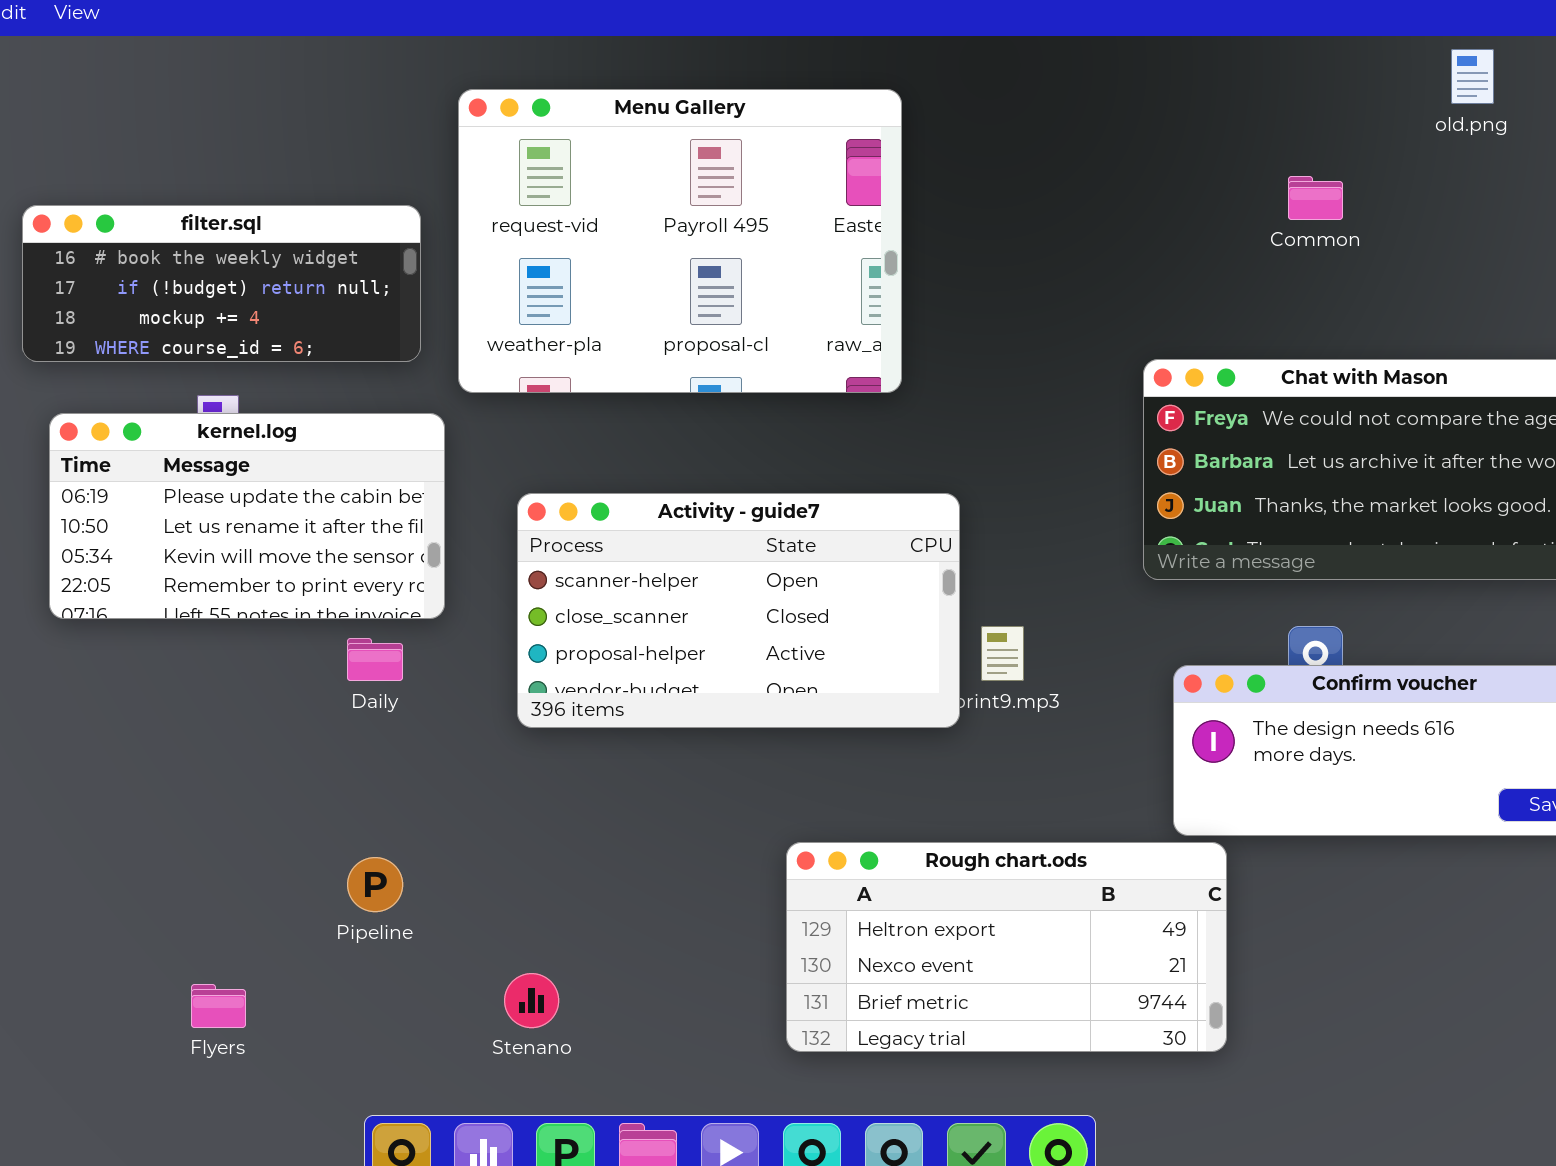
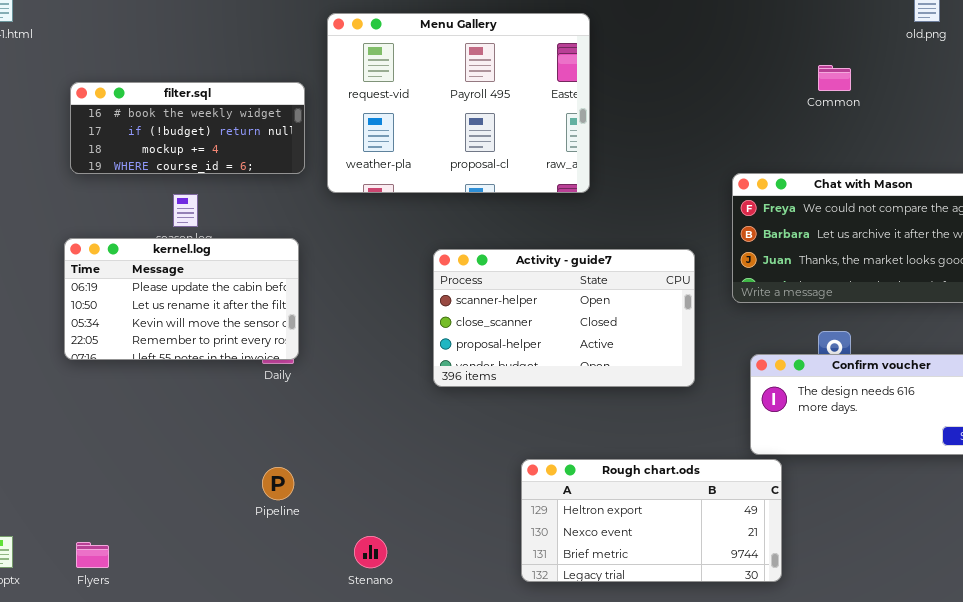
kernel.log: [49,413,445,619] -> [64,238,299,360], moved
Activity - guide7: [517,493,960,728] -> [433,249,695,387], moved
Flyers: [191,984,246,1028] -> [76,542,109,568], moved

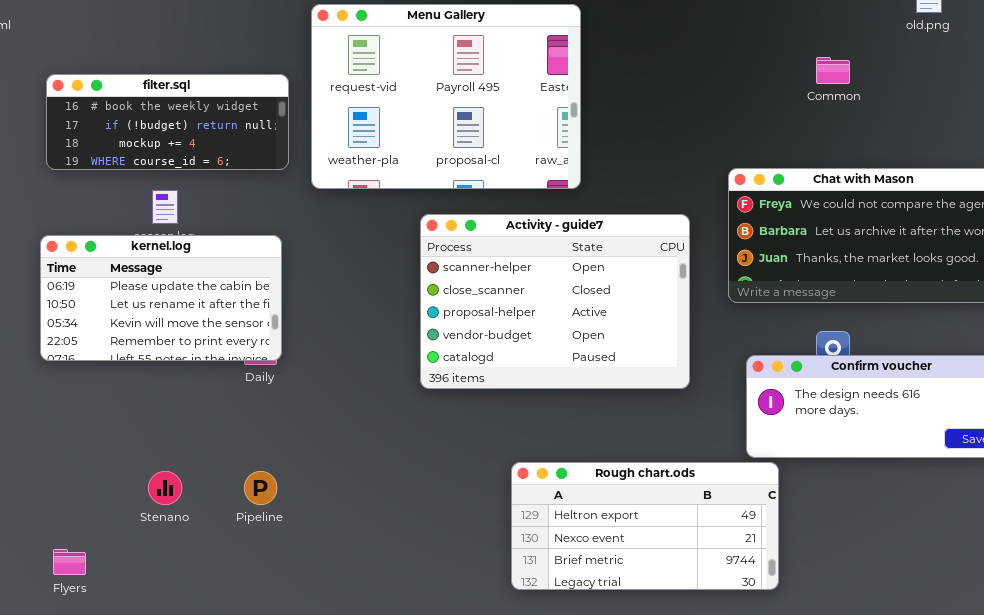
Activity - guide7: [433,249,695,387] -> [420,214,690,389], resized
Stenano: [354,536,387,568] -> [148,471,182,505], moved

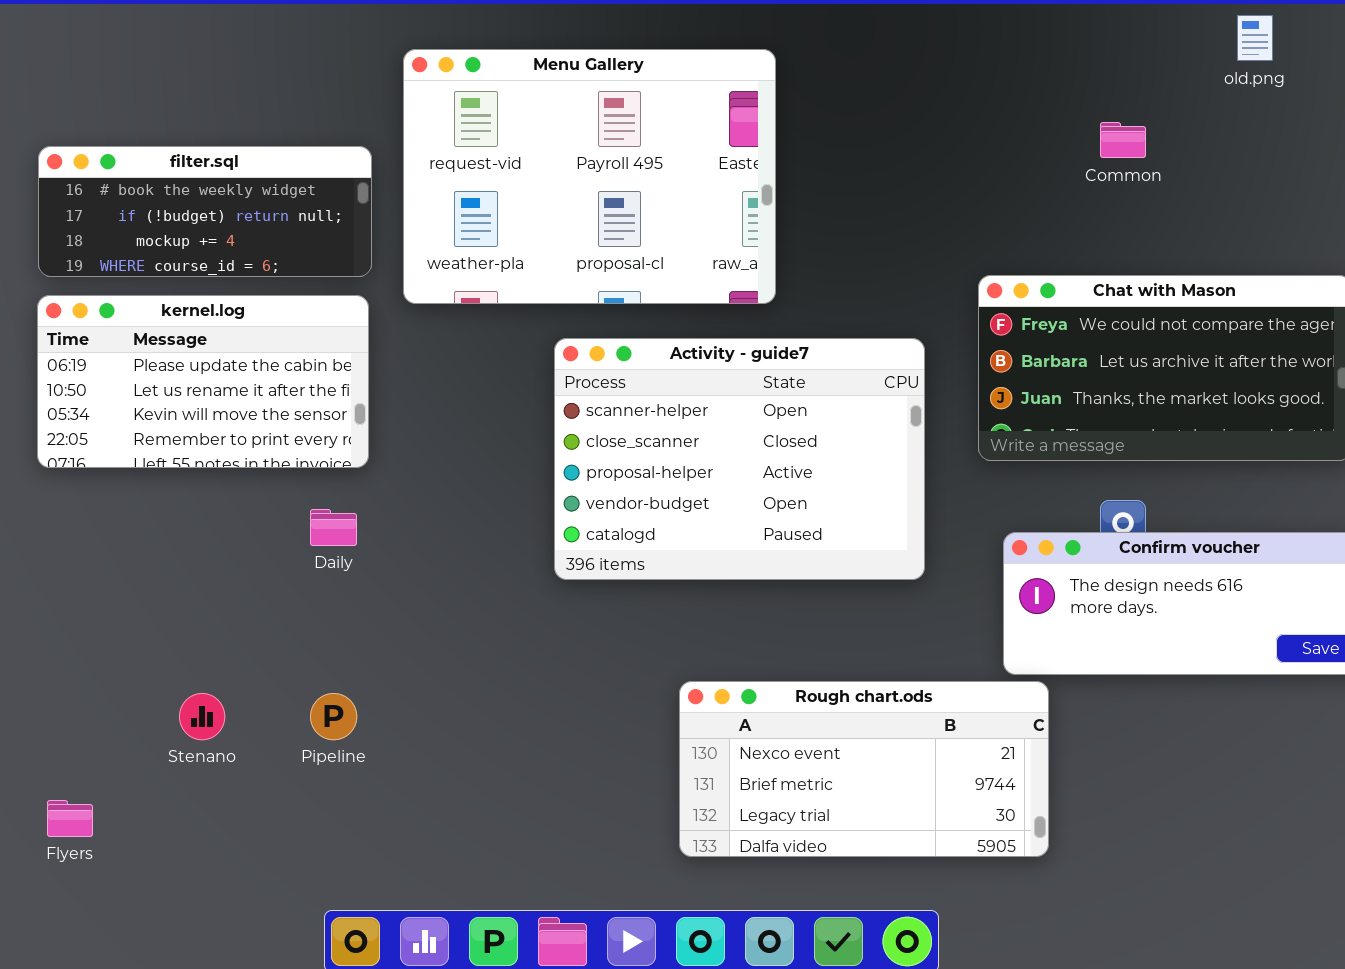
kernel.log: [40,235,282,361] -> [37,295,369,468], moved
Rough chart.ods: [511,462,779,590] -> [679,681,1049,857], scrolled down 1 row

